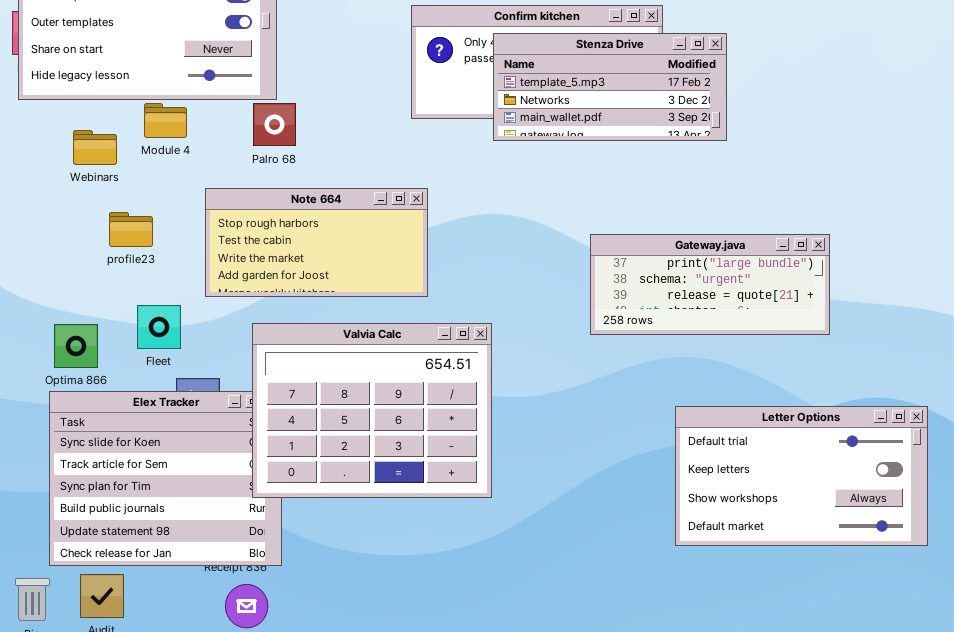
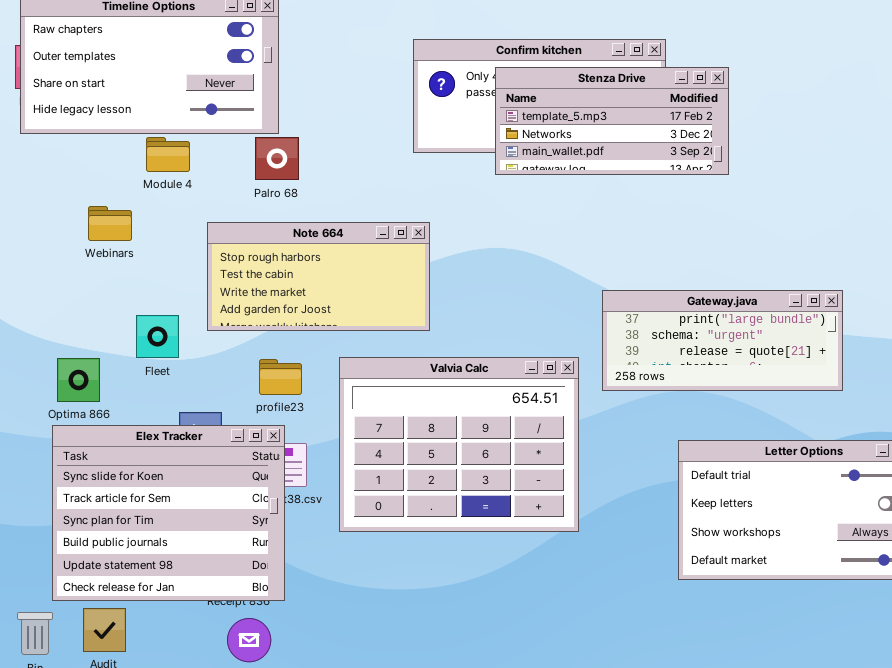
Webinars: [73,130,117,165] -> [88,206,132,241], moved
profile23: [109,212,153,247] -> [259,359,302,395], moved
Gateway.java: [590,234,830,335] -> [602,290,843,391], moved
Fleet: [137,305,181,349] -> [136,315,179,358], moved
Valvia Calc: [252,323,492,498] -> [339,357,579,532], moved

